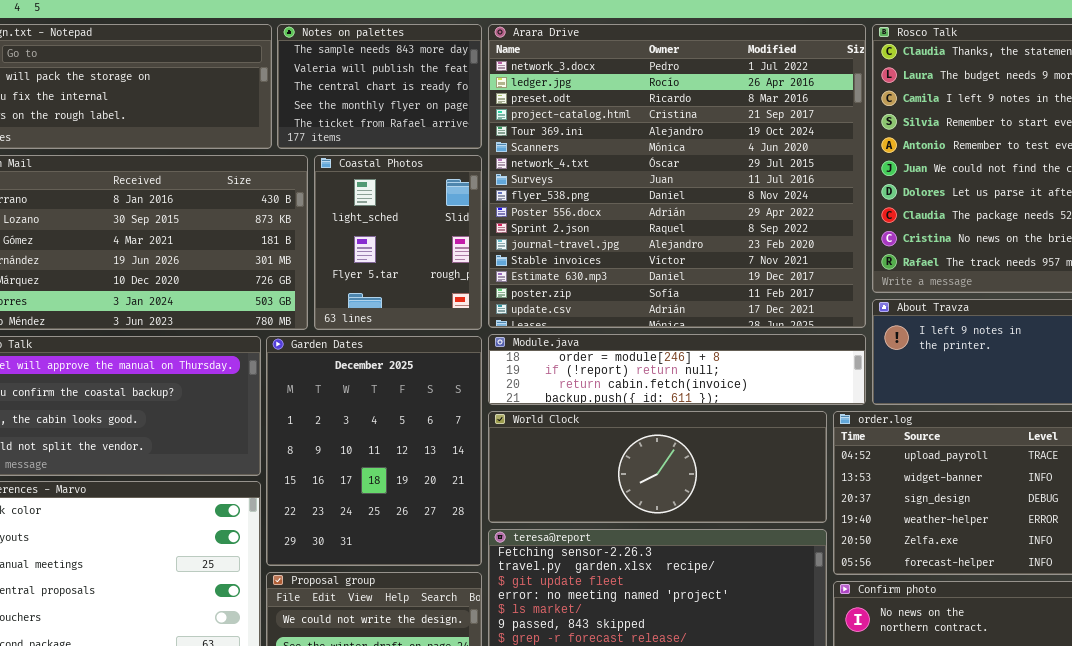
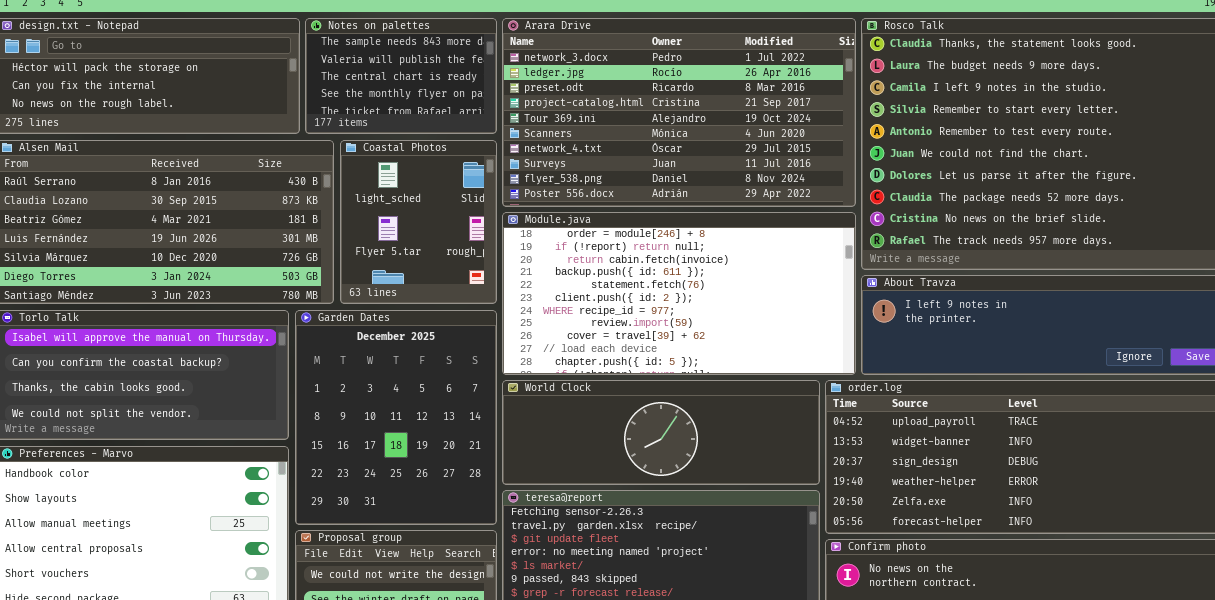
Arara Drive: [488,24,866,328] -> [502,18,856,207], resized
Module.java: [488,334,866,405] -> [502,212,856,375], resized

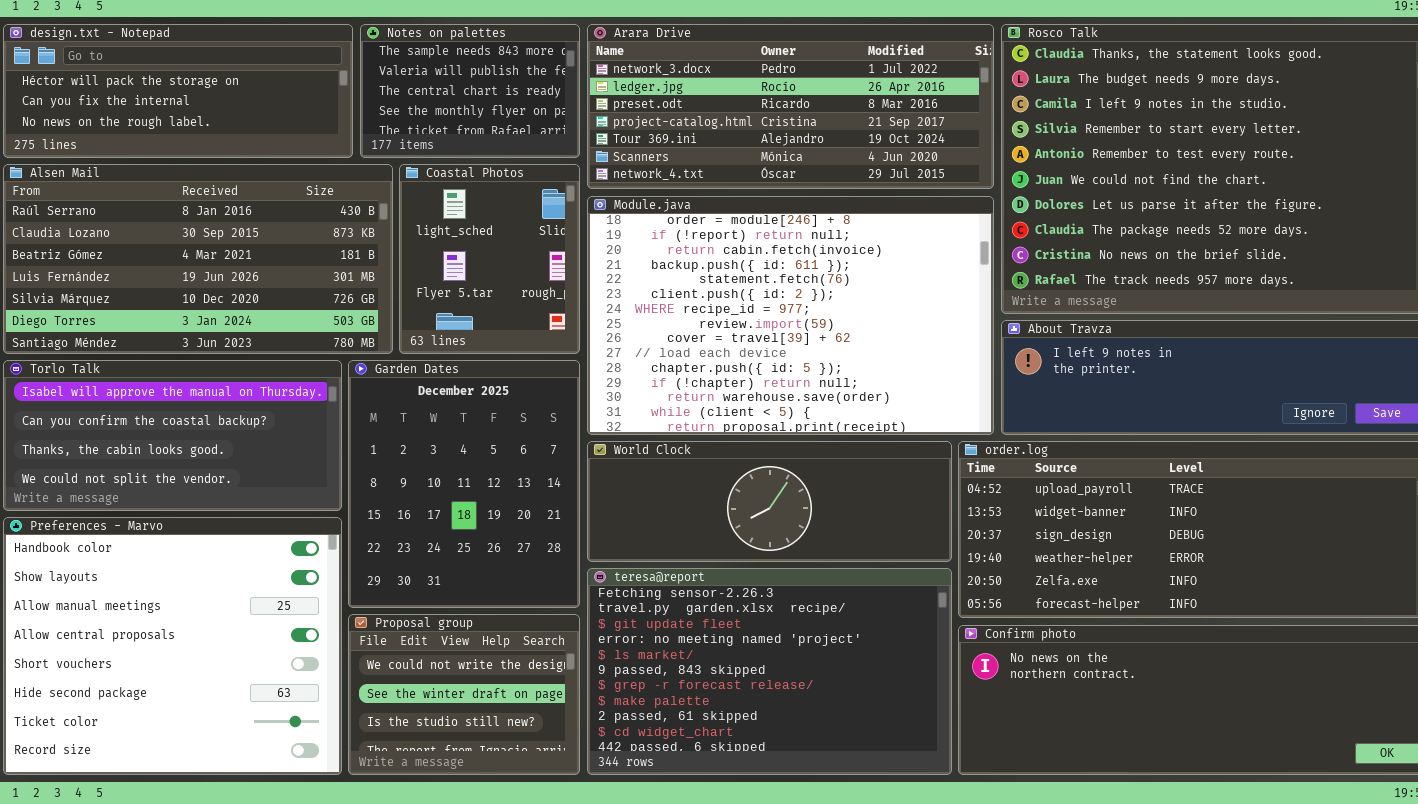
Arara Drive: [502,18,856,207] -> [587,24,994,189], resized
Module.java: [502,212,856,375] -> [587,196,994,435], resized

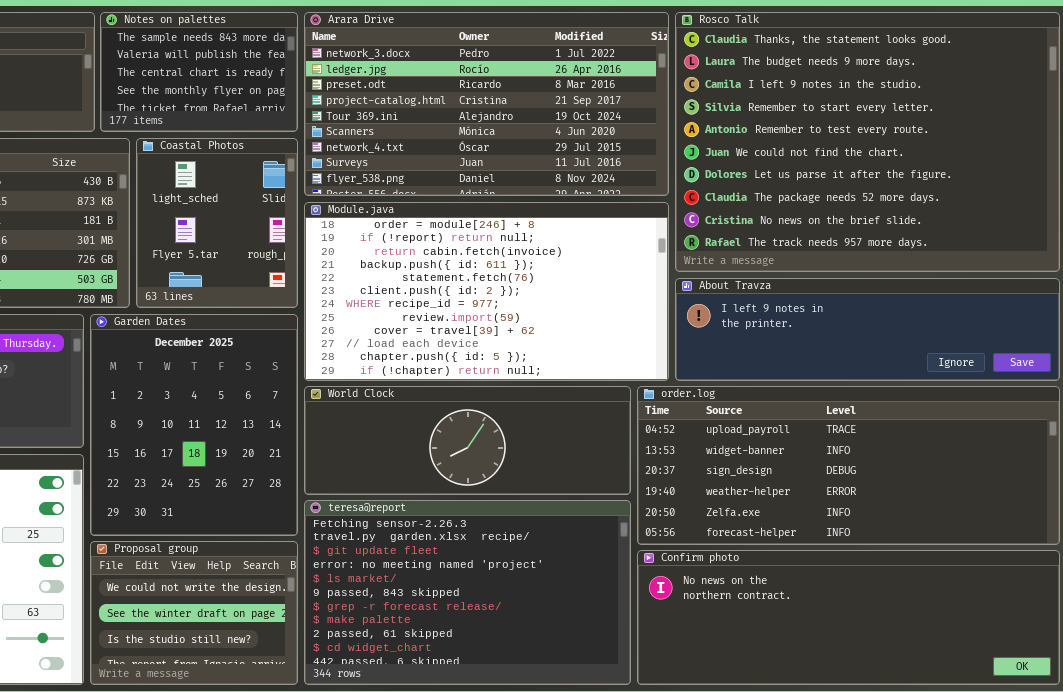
Arara Drive: [587,24,994,189] -> [304,12,669,196], resized
Module.java: [587,196,994,435] -> [304,202,669,381], resized

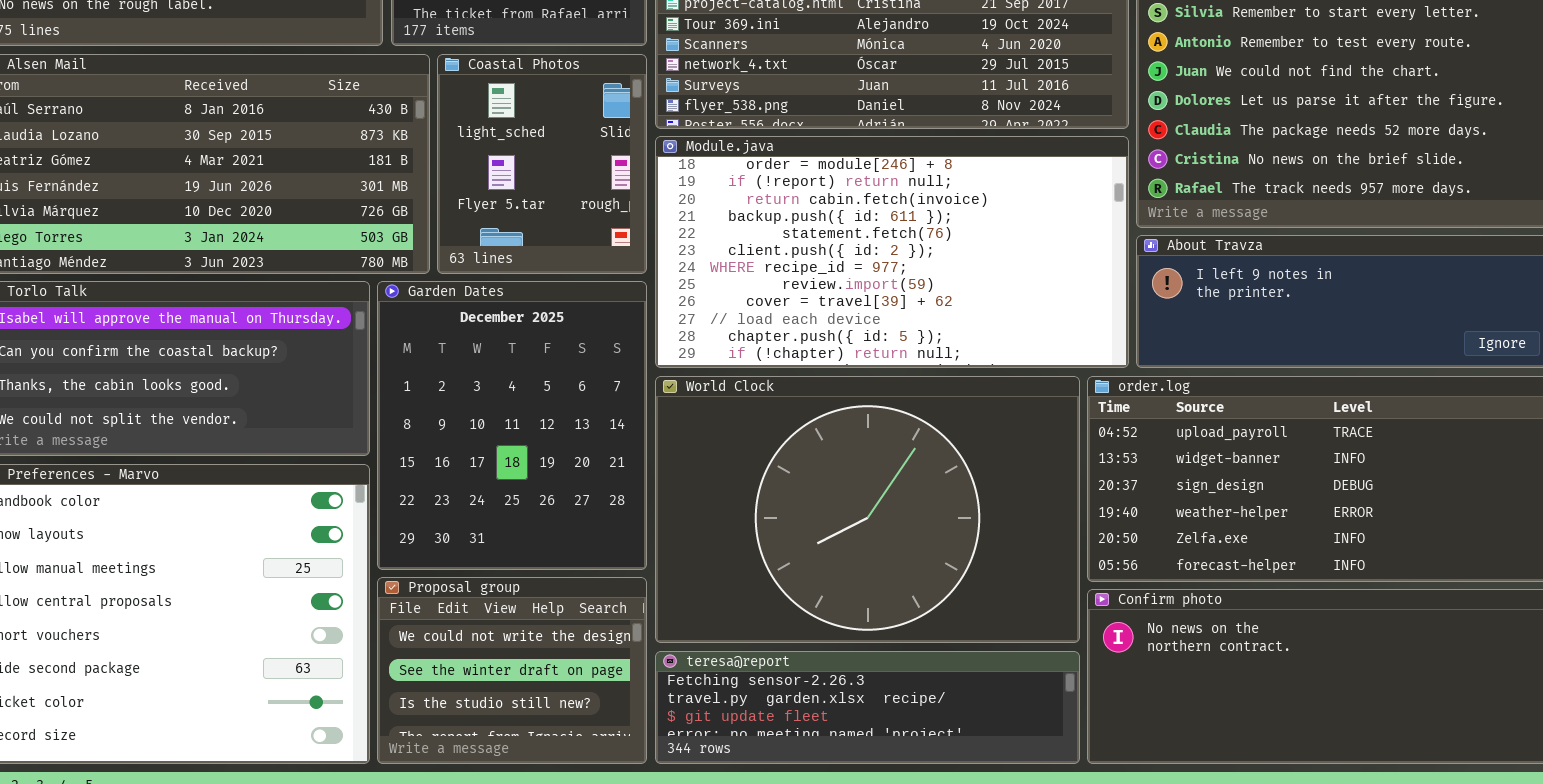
World Clock: [304,386,631,495] -> [655,376,1080,643], resized
teresa@report: [304,500,631,685] -> [655,651,1080,764], resized

